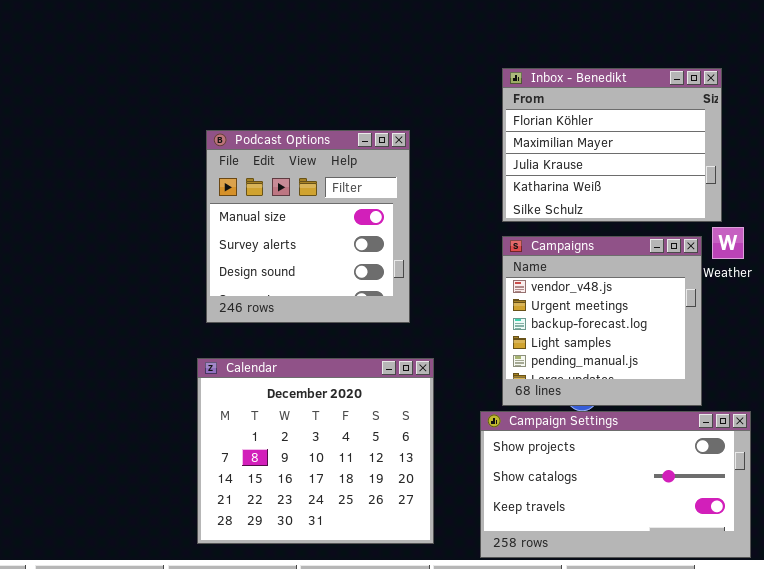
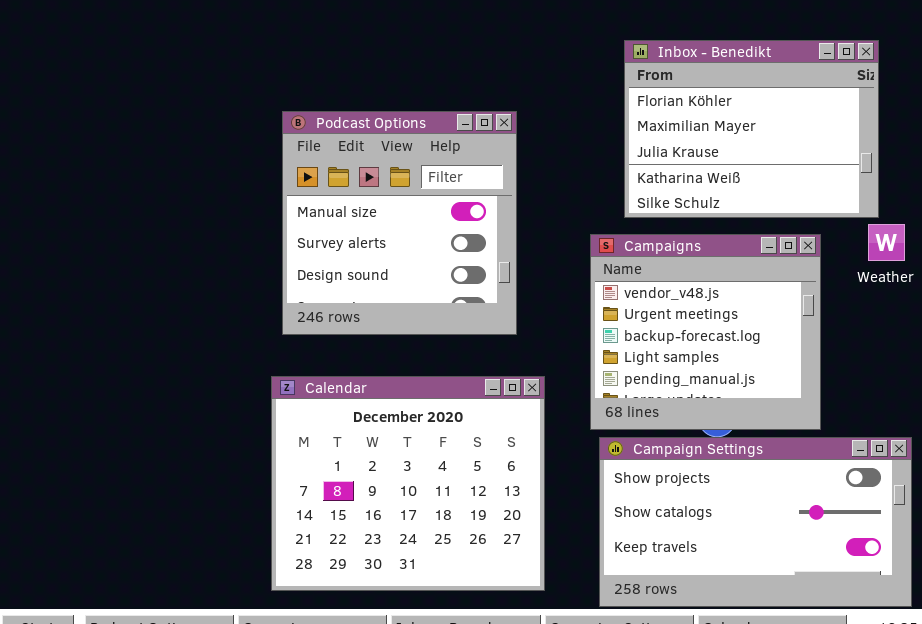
Campaigns: [502,236,702,406] -> [590,234,821,430], moved

